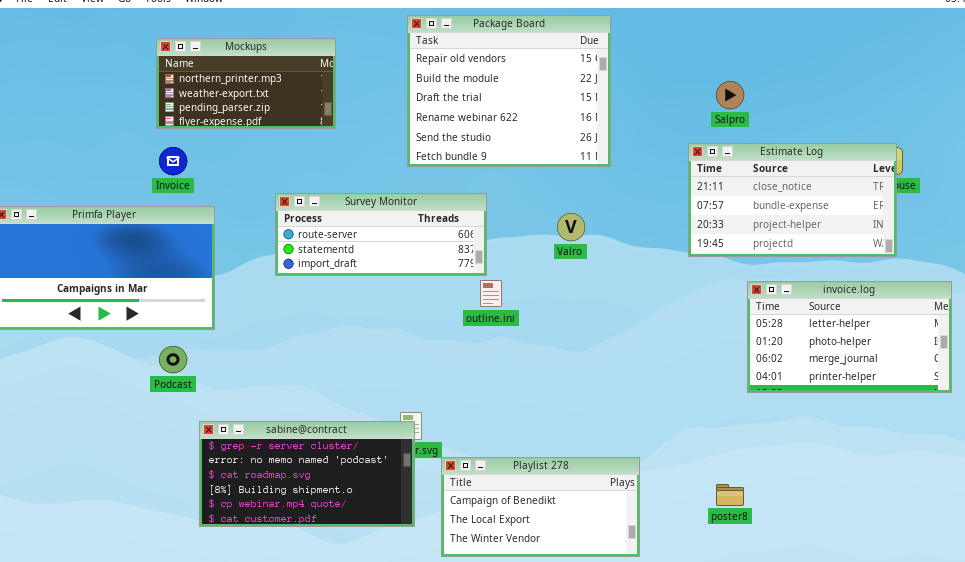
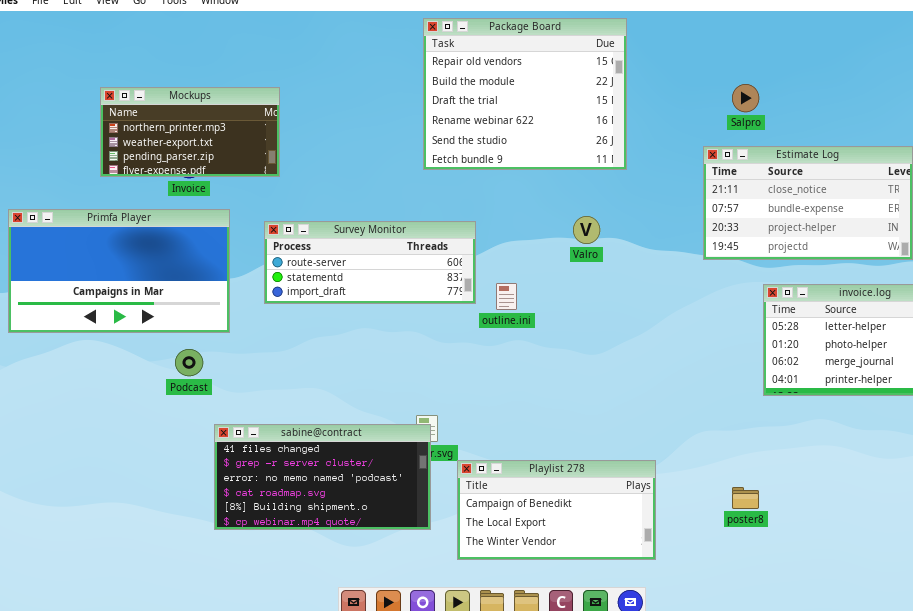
Mockups: [156,38,336,129] -> [100,87,280,177], moved
Survey Monitor: [275,193,487,276] -> [264,221,476,304], moved
sabine@contract: [199,421,415,527] -> [214,424,431,530], scrolled up 1 row

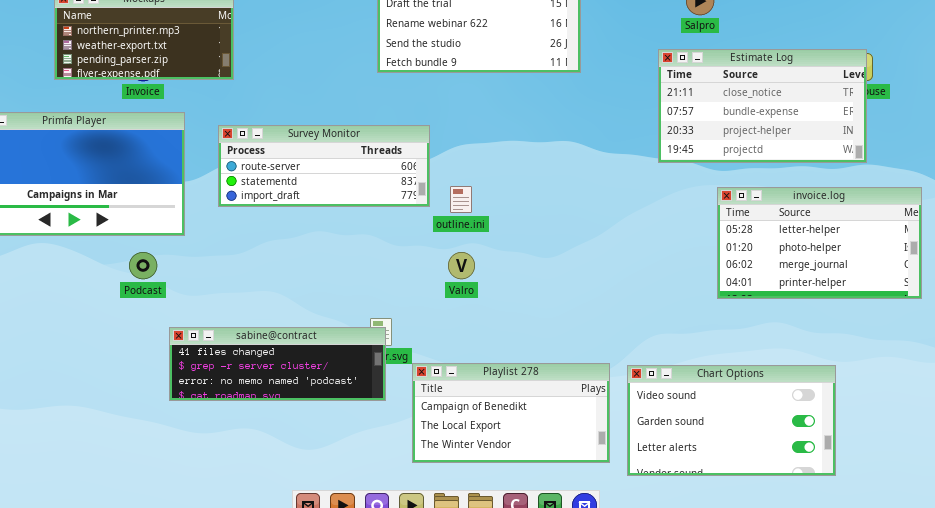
Valro: [573,216,600,244] -> [448,252,475,279], moved
sabine@contract: [214,424,431,530] -> [169,327,386,401], resized
Chart Options: none -> [627,365,836,476], opened

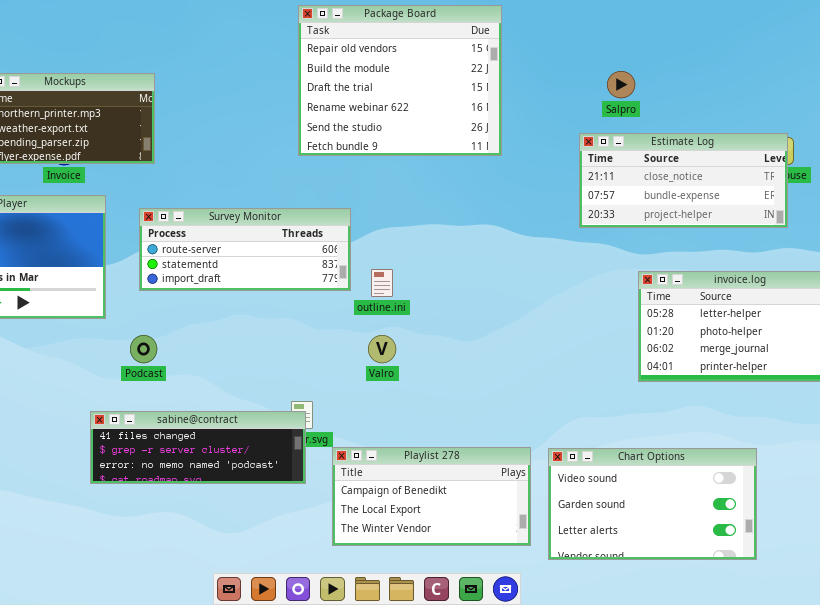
Estimate Log: [658,49,867,163] -> [579,133,788,228], resized
Podcast: [129,252,157,279] -> [130,335,157,363], moved

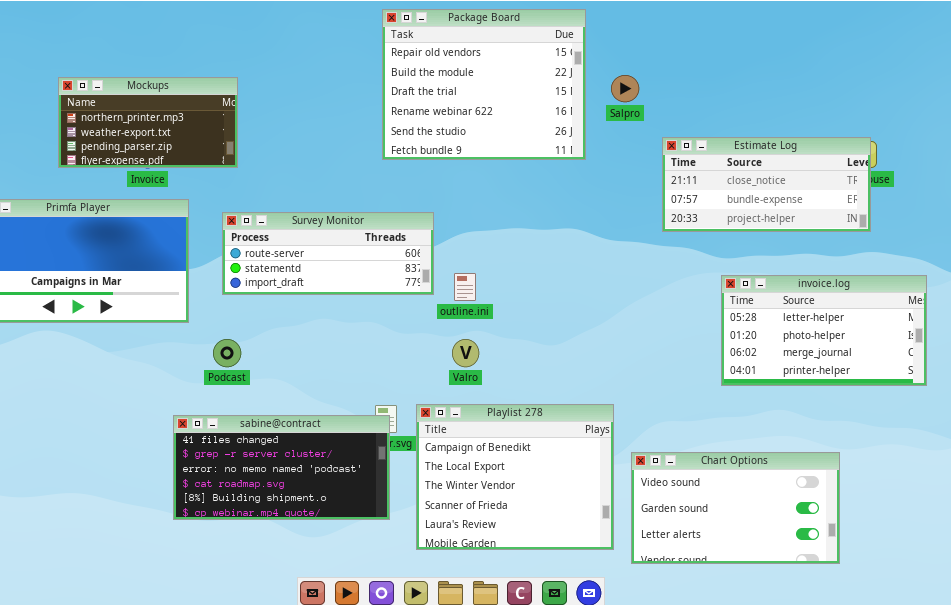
Salpro: [607,71,635,98] -> [611,75,639,102], moved
sabine@contract: [90,411,306,484] -> [173,415,390,520], resized
Playlist 278: [332,447,531,546] -> [416,404,614,550], resized

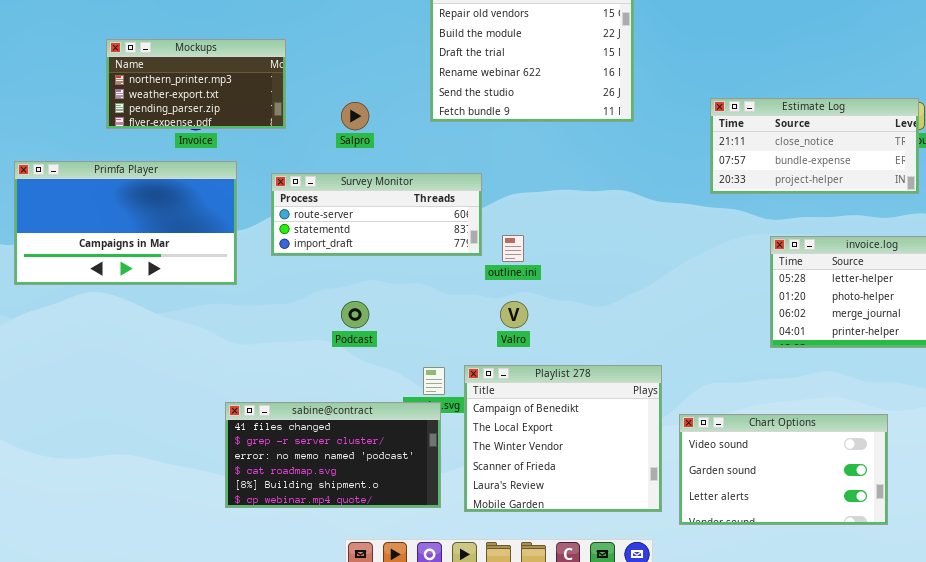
Salpro: [611,75,639,102] -> [341,102,369,130], moved
Podcast: [213,339,241,367] -> [341,301,369,328], moved
sabine@contract: [173,415,390,520] -> [225,402,441,508], moved

